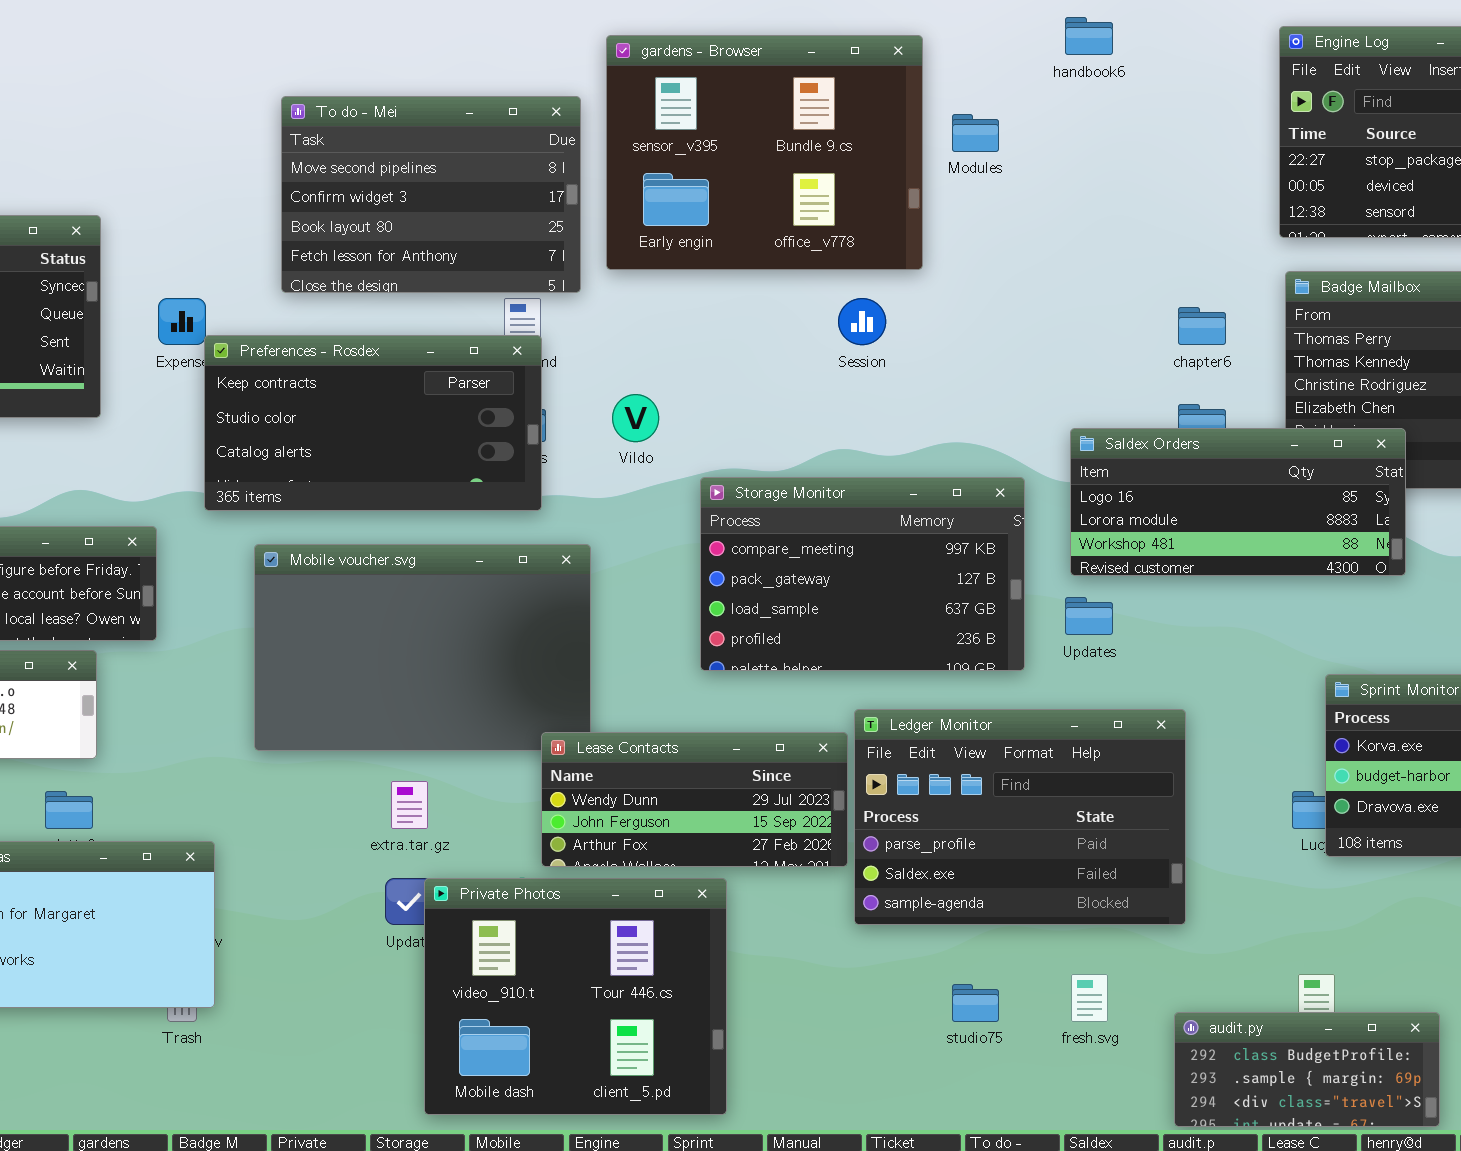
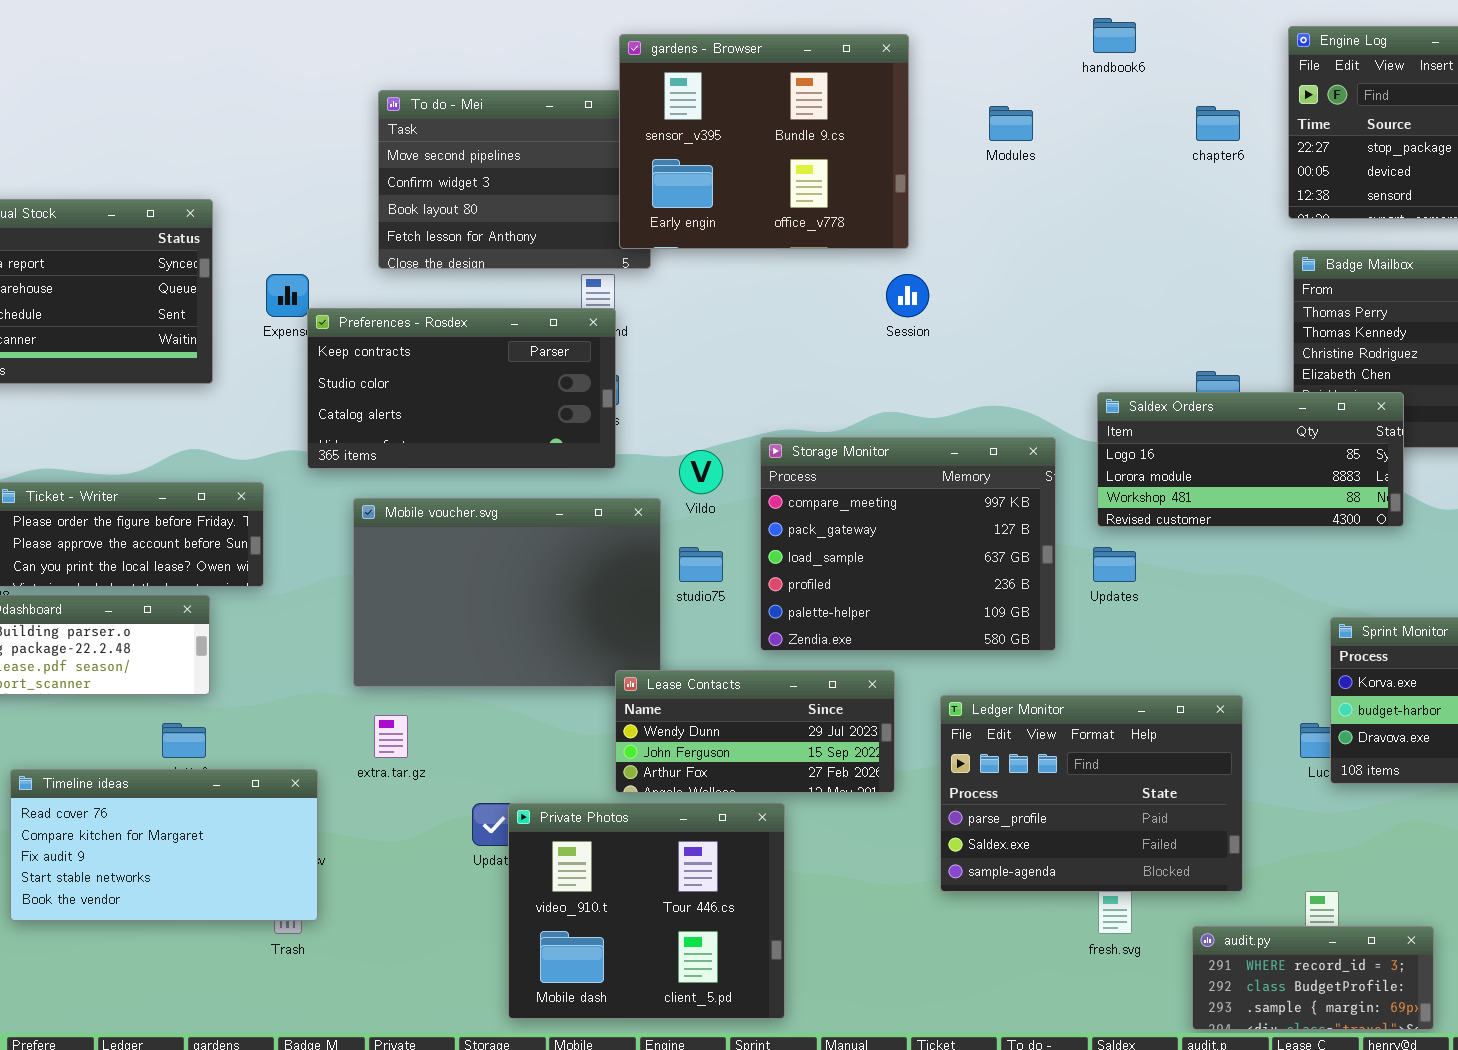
gardens - Browser: [606,35,923,270] -> [619,34,909,249], moved
chapter6: [1178,307,1226,345] -> [1196,106,1240,141], moved
Vildo: [612,394,659,442] -> [679,450,723,494], moved
Storage Monitor: [700,477,1025,671] -> [760,437,1056,651], resized
Ledger Monitor: [854,709,1186,925] -> [940,695,1243,892], moved
extra.tar.gz: [391,781,428,829] -> [374,715,408,758], moved
studio75: [952,984,999,1022] -> [679,547,723,582], moved
audit.py: [1174,1012,1440,1127] -> [1192,926,1434,1030], scrolled up 1 row

